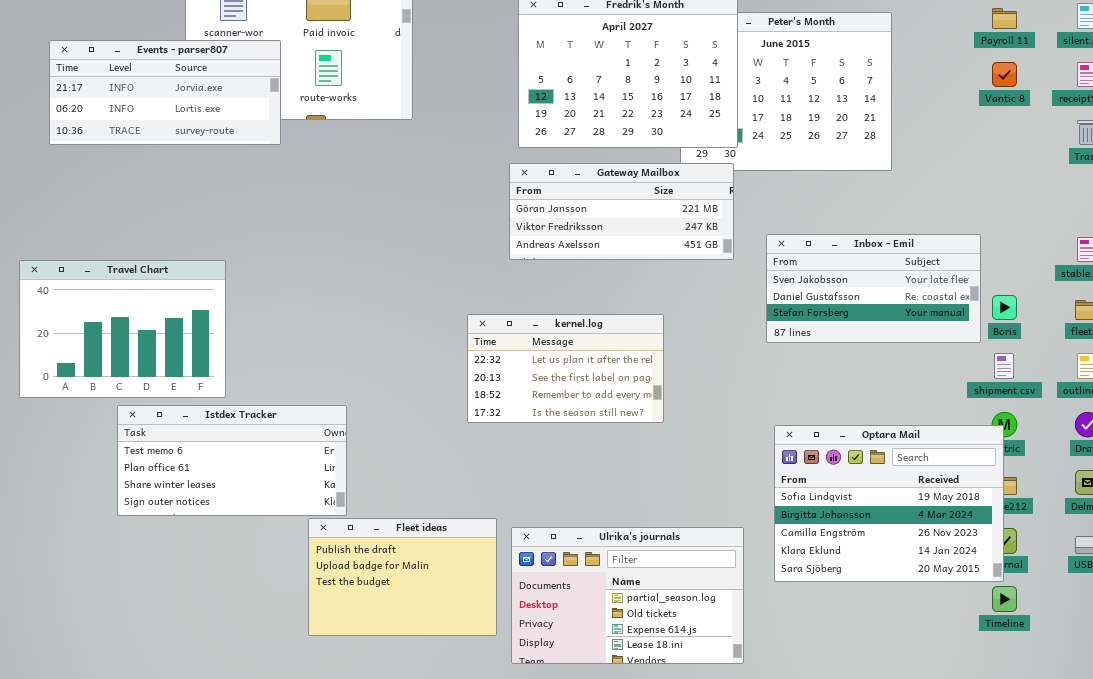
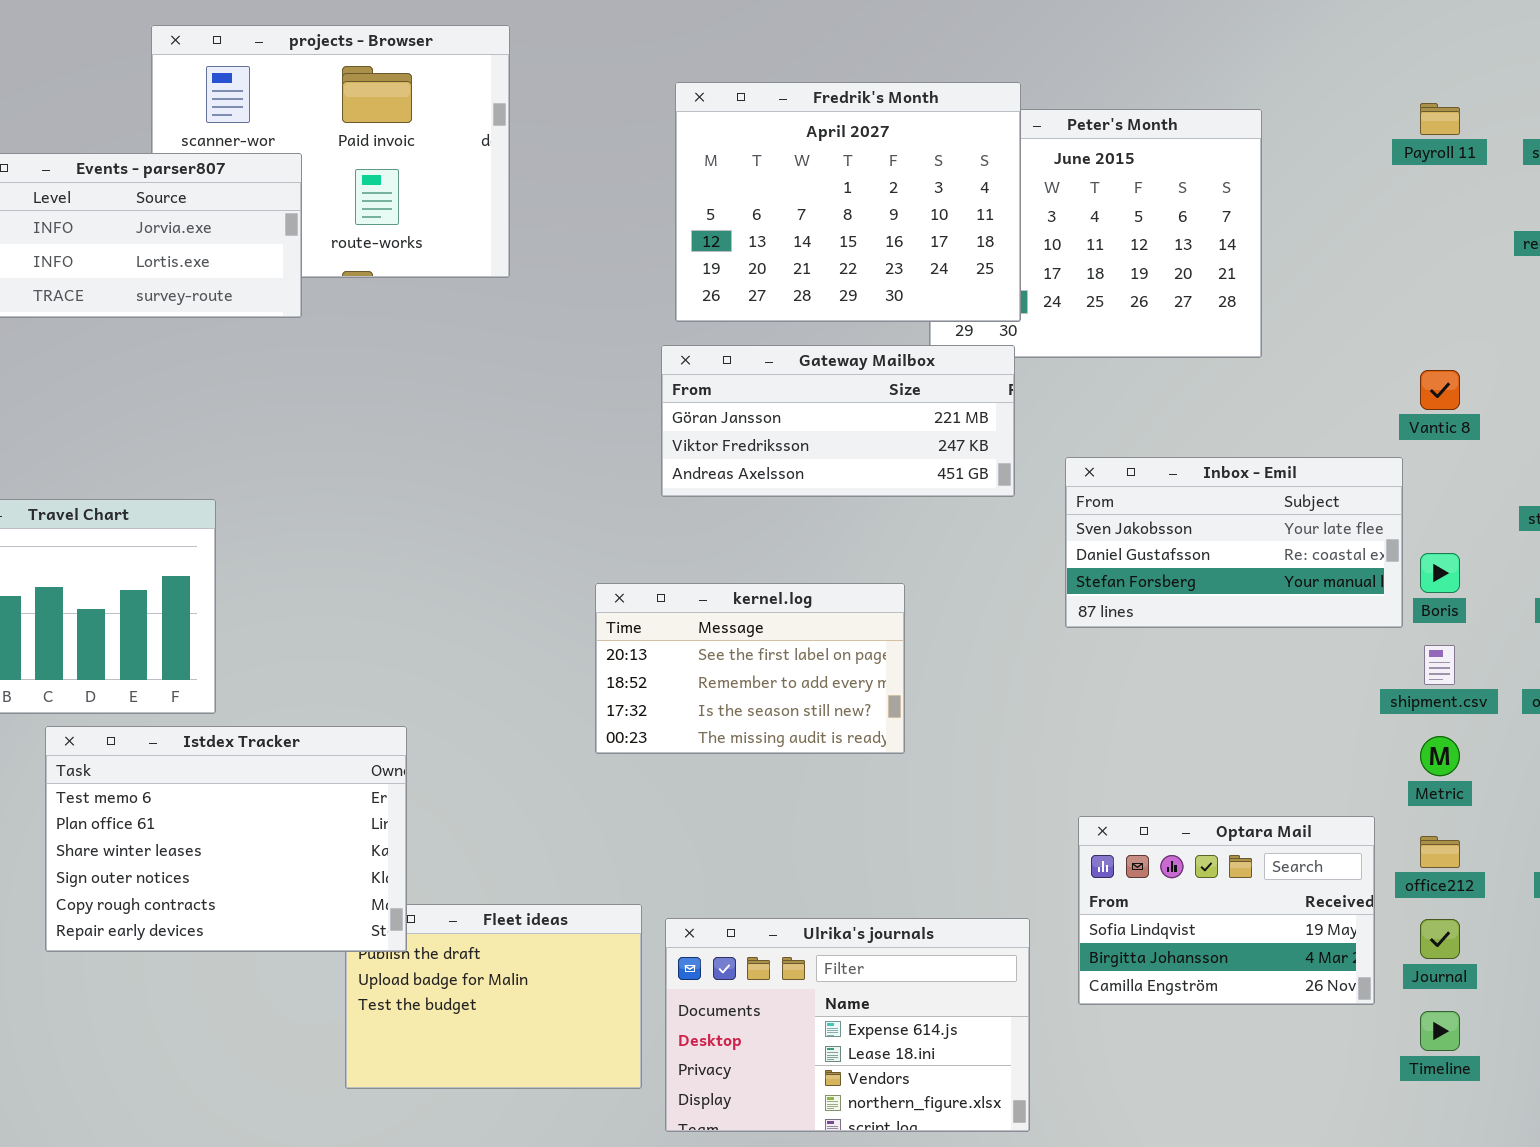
Vantic 8: [992,62,1017,87] -> [1420,370,1460,410], moved
kernel.log: [467,314,664,423] -> [595,583,905,754], scrolled down 1 row
Istdex Tracker: [117,405,347,516] -> [45,726,407,952], resized
Optara Mail: [774,425,1004,582] -> [1078,816,1375,1005], resized
Ulrika's journals: [511,527,744,664] -> [665,918,1030,1132], scrolled down 2 rows

